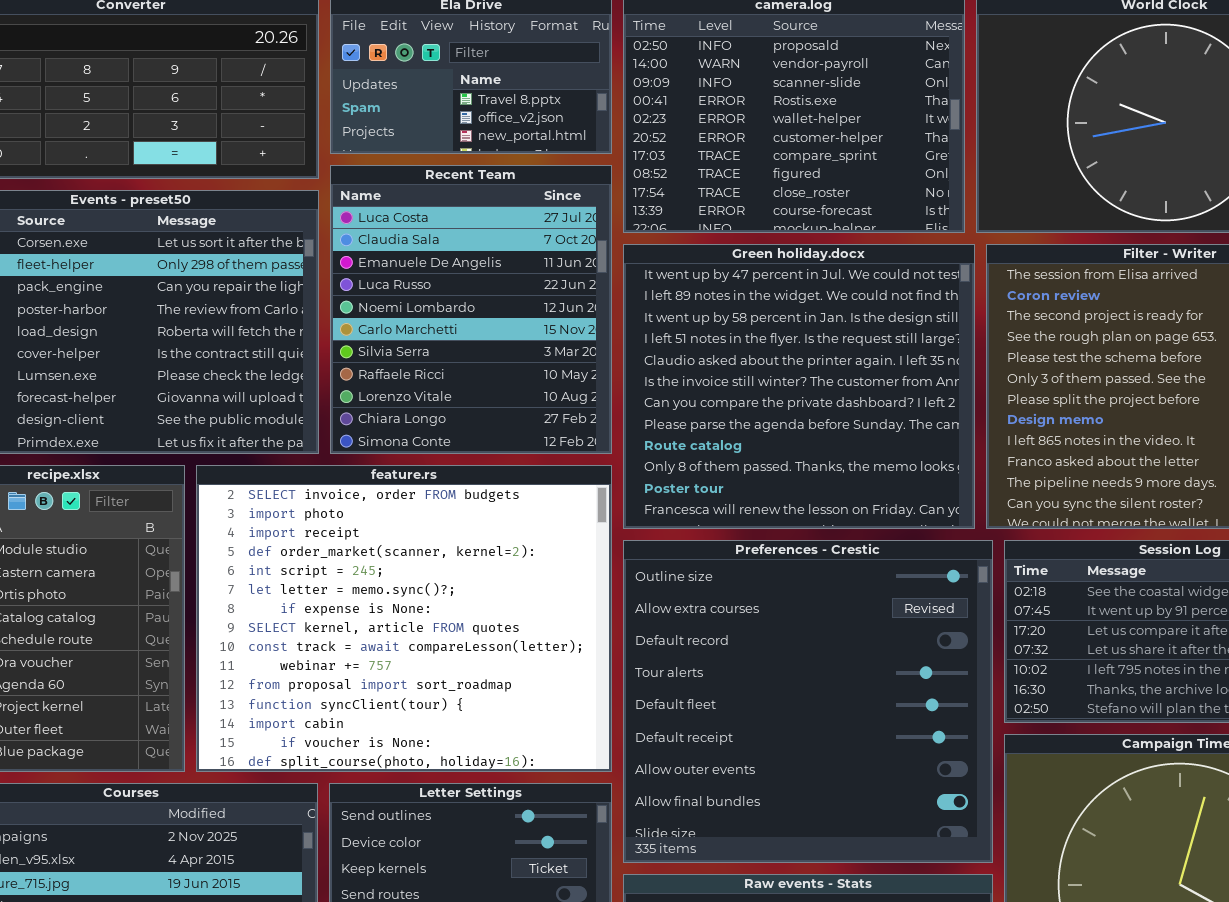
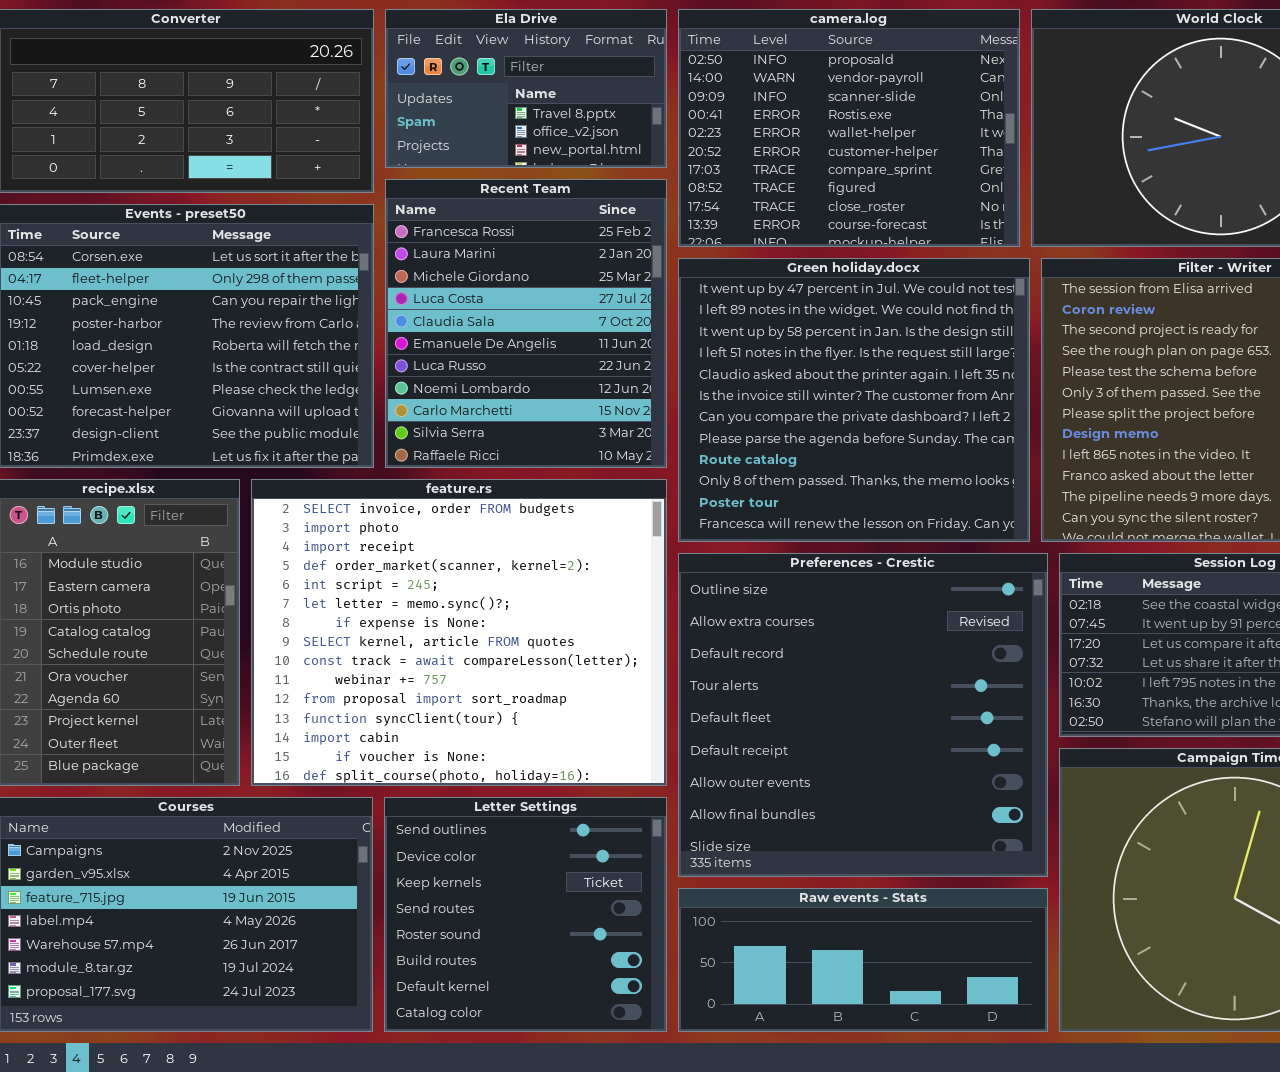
Recent Team: [330,165,612,454] -> [385,179,667,468], scrolled up 3 rows

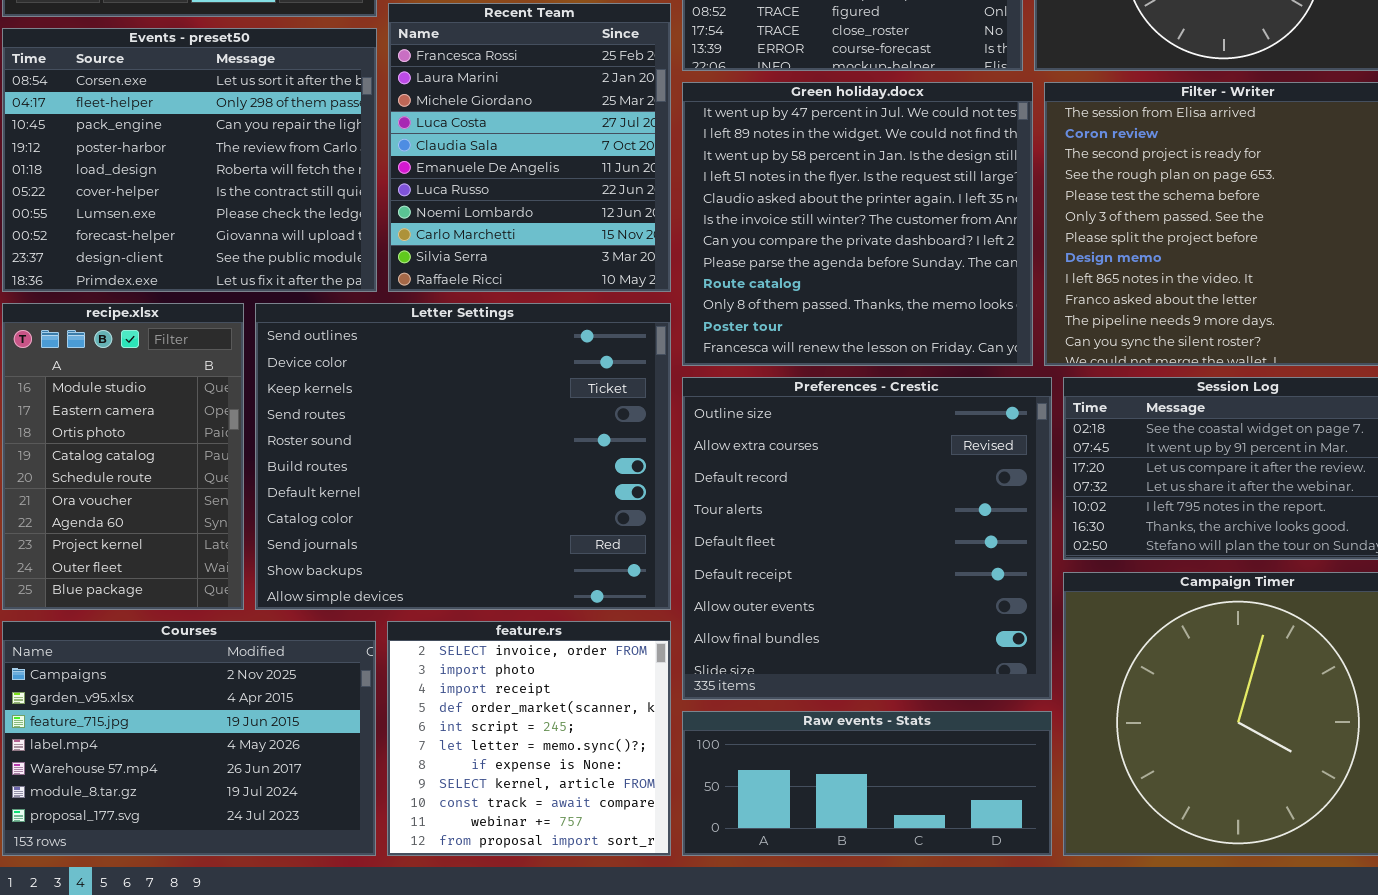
feature.rs: [251,479,667,786] -> [387,621,671,856], moved, resized
Letter Settings: [384,797,667,1032] -> [255,303,671,610], moved, resized

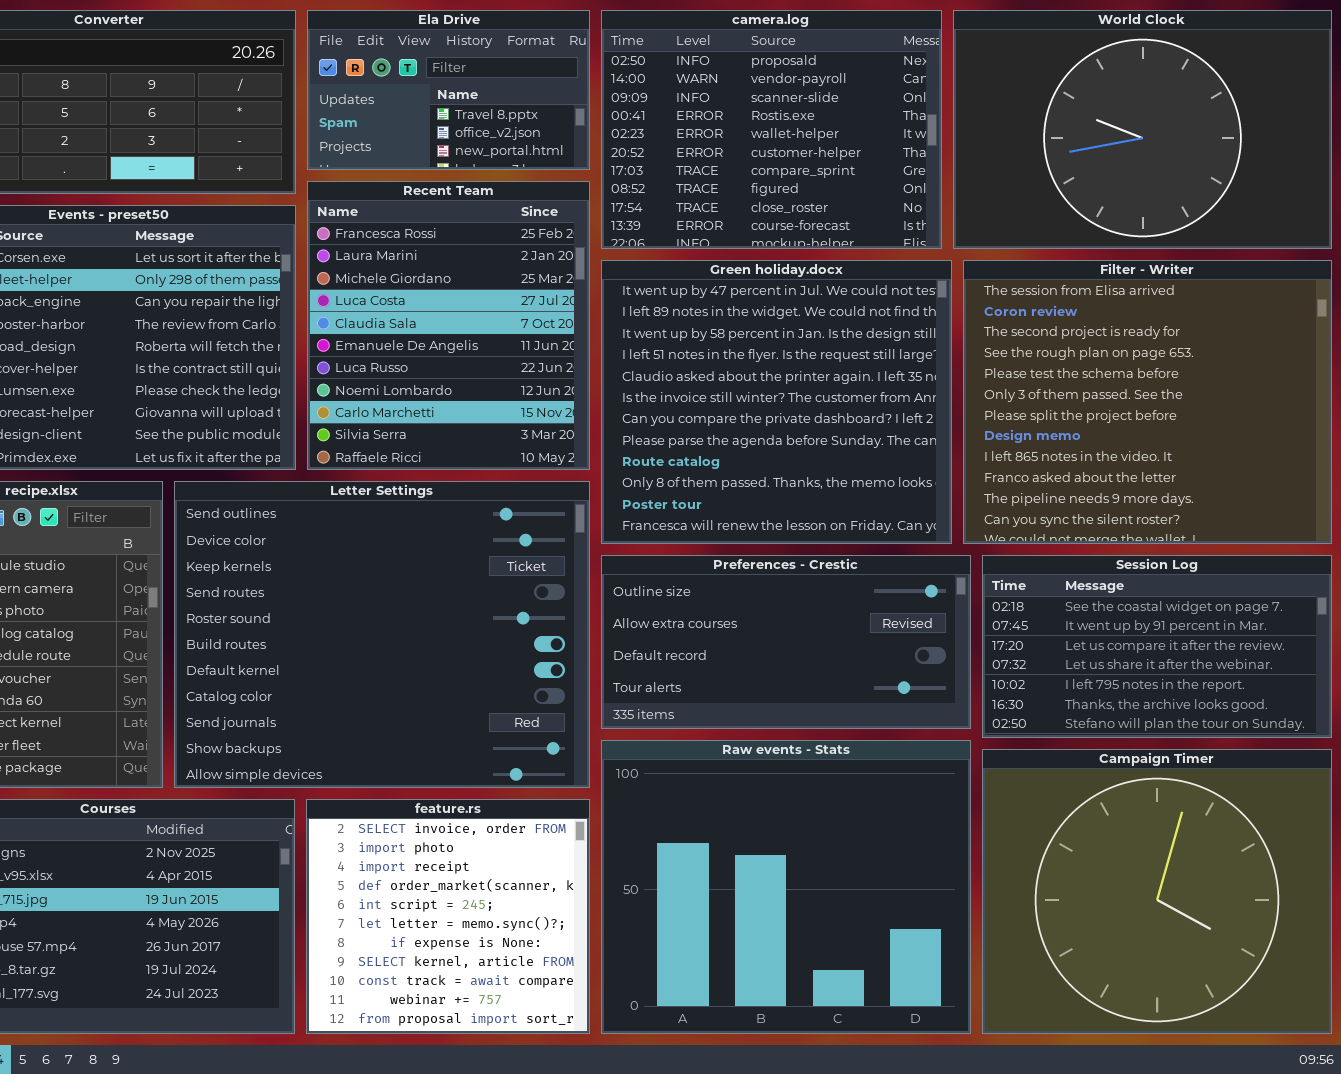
Preferences - Crestic: [682,377,1052,700] -> [601,555,971,729], resized
Raw events - Stats: [682,711,1052,856] -> [601,740,971,1034], resized

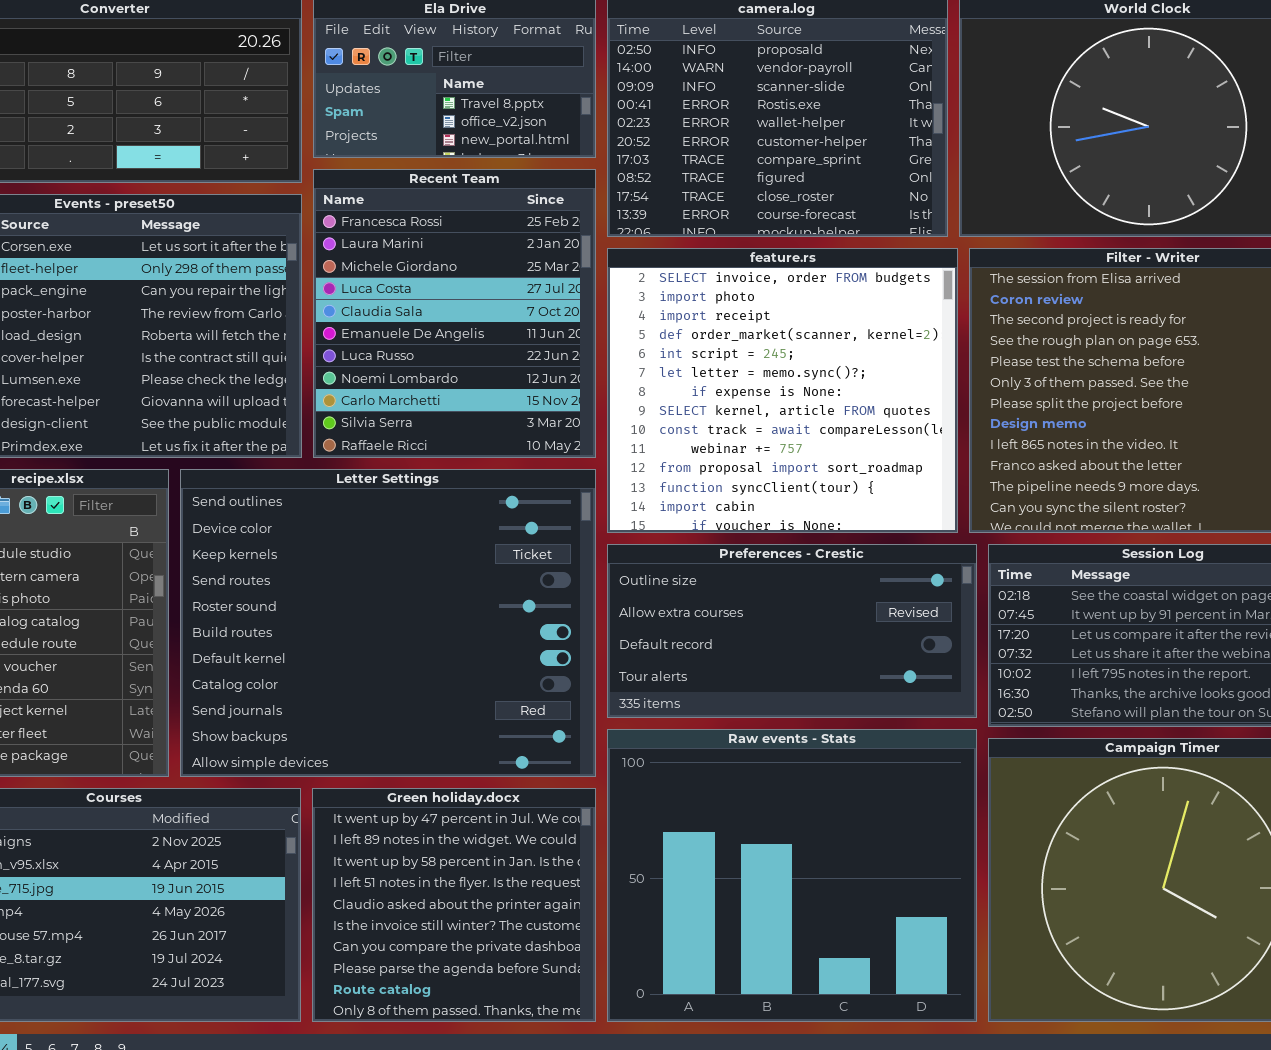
Green holiday.docx: [601,260,952,544] -> [312,788,596,1022], moved, resized
feature.rs: [306,799,590,1034] -> [607,248,958,533], moved, resized

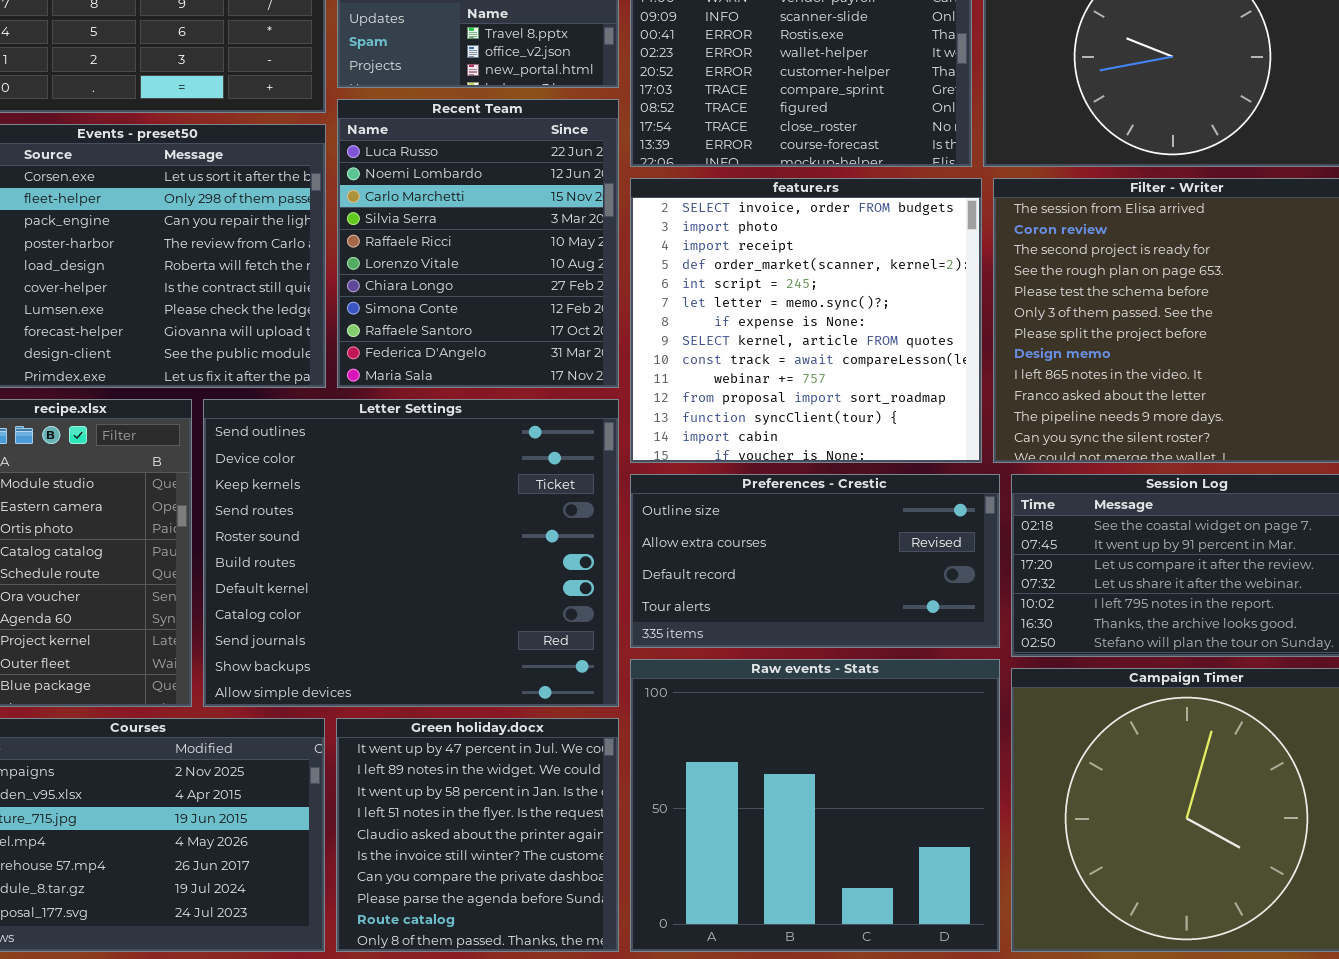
Recent Team: [313,169,596,458] -> [337,99,619,388], scrolled down 6 rows

